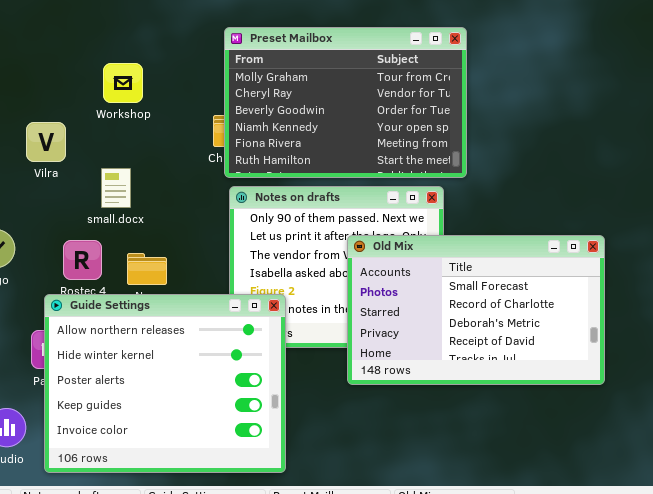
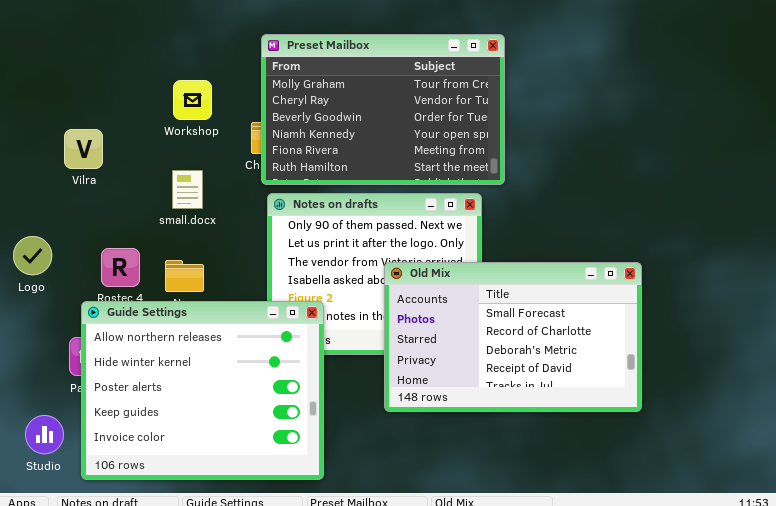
Workshop: [103,63,143,103] -> [173,80,212,120], moved
small.docx: [101,168,131,208] -> [172,170,203,209], moved
Old Mix: [347,235,605,385] -> [384,262,642,412], moved

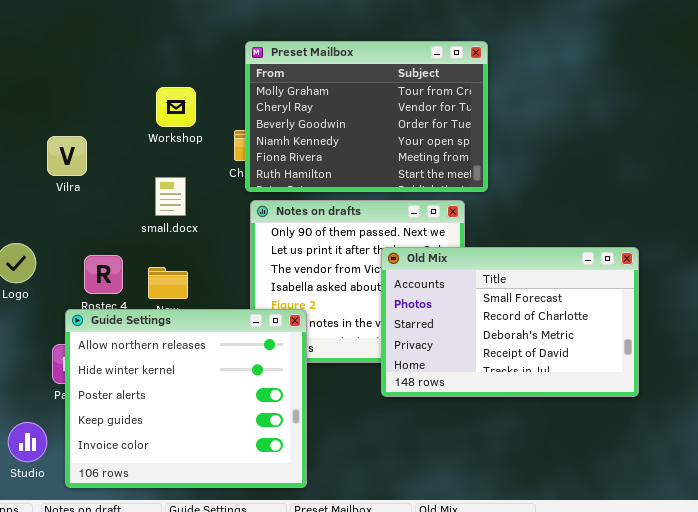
Old Mix: [384,262,642,412] -> [381,247,639,397], moved

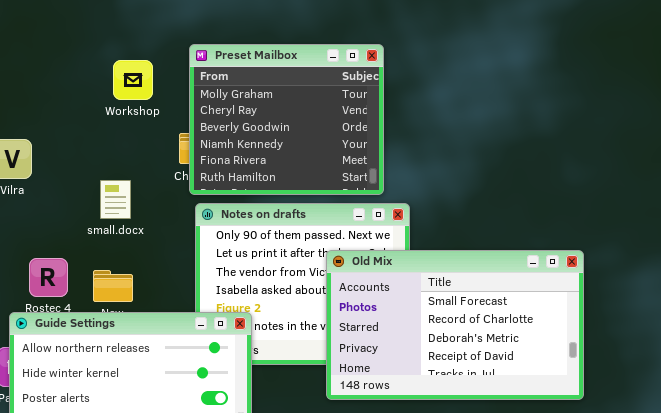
Preset Mailbox: [245,41,488,192] -> [189,44,384,195], resized
Workshop: [156,87,196,127] -> [113,60,153,100], moved

